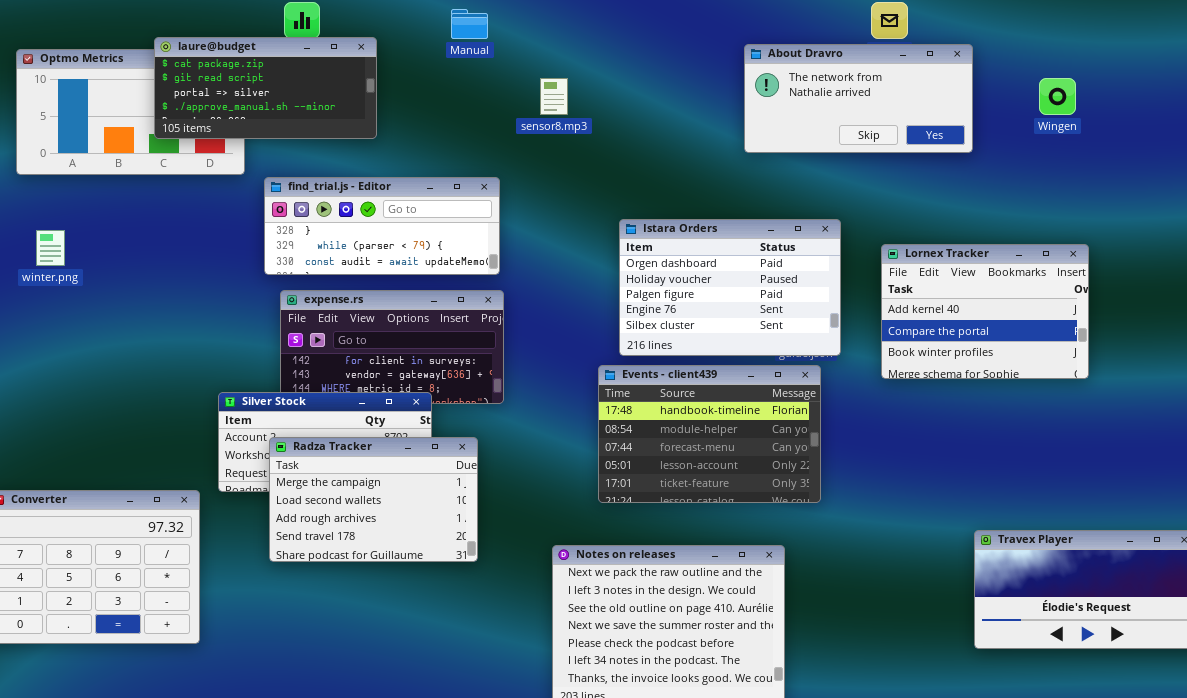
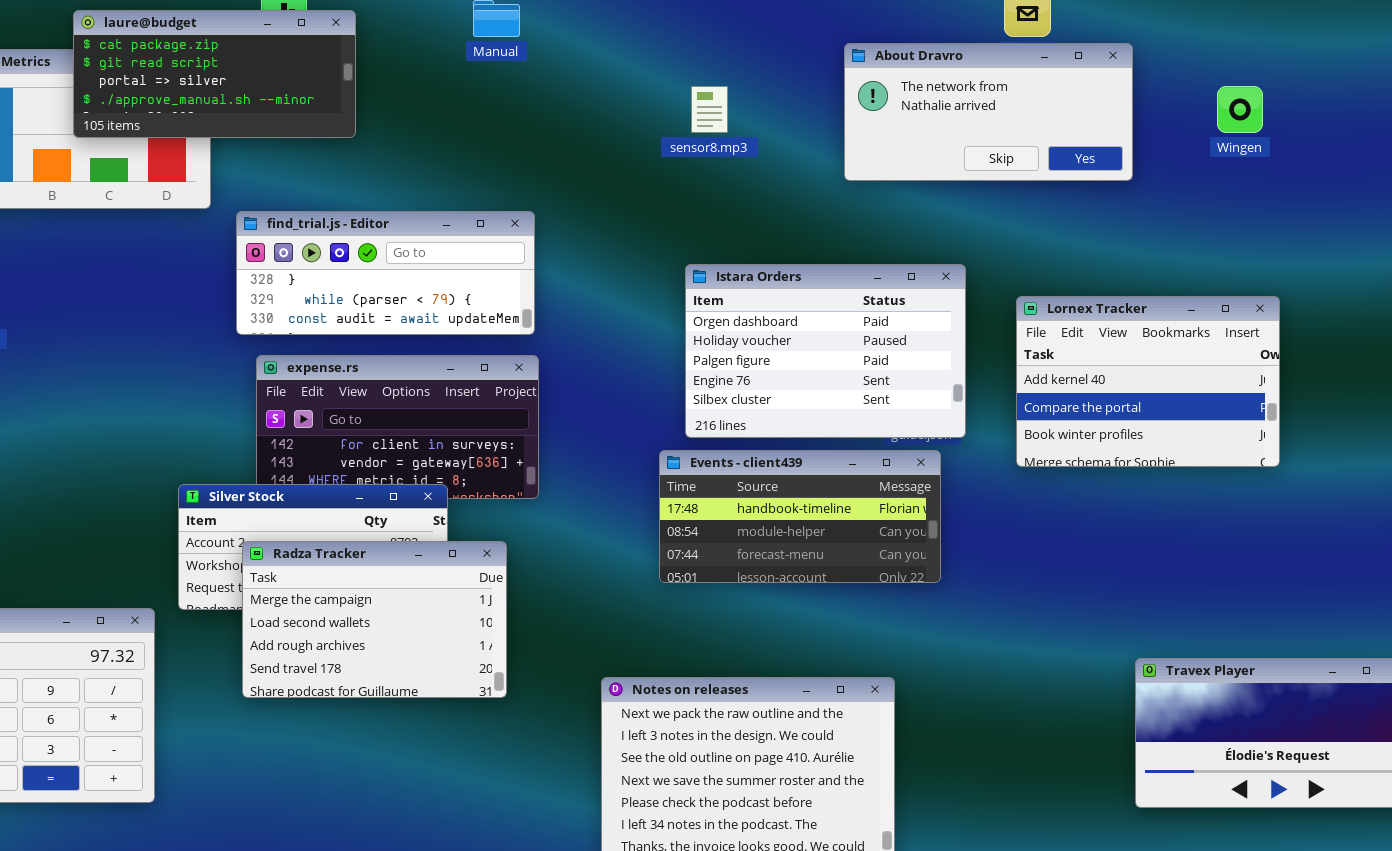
laure@budget: [154,37,377,139] -> [73,10,356,138], moved
sensor8.mp3: [540,78,568,115] -> [691,86,728,133], moved
Events - client439: [598,365,821,503] -> [659,450,941,583], resized

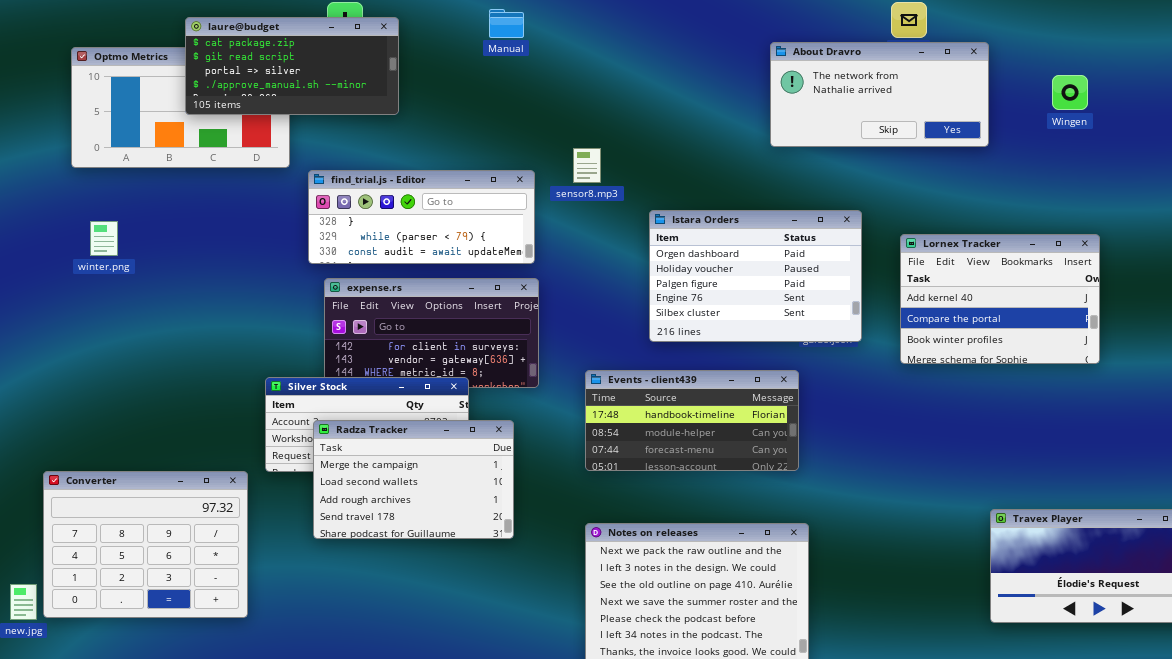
sensor8.mp3: [691,86,728,133] -> [573,148,601,183], moved
Events - client439: [659,450,941,583] -> [585,370,799,471], moved

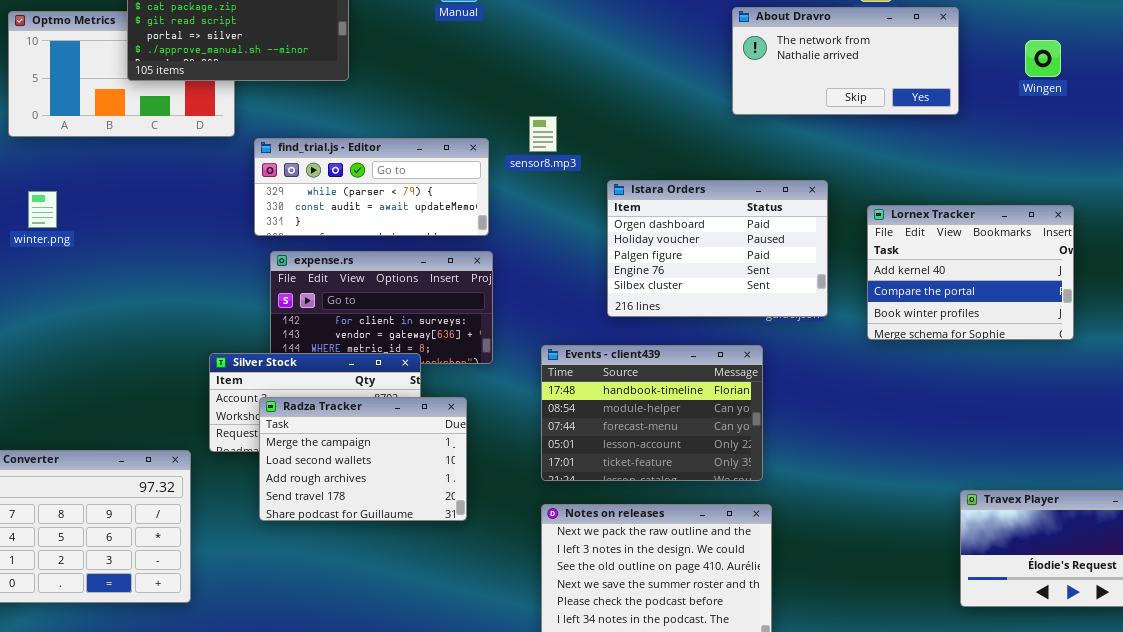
find_trial.js - Editor: [308,170,535,264] -> [254,138,489,236], scrolled down 1 row
Events - client439: [585,370,799,471] -> [541,345,763,481], resized

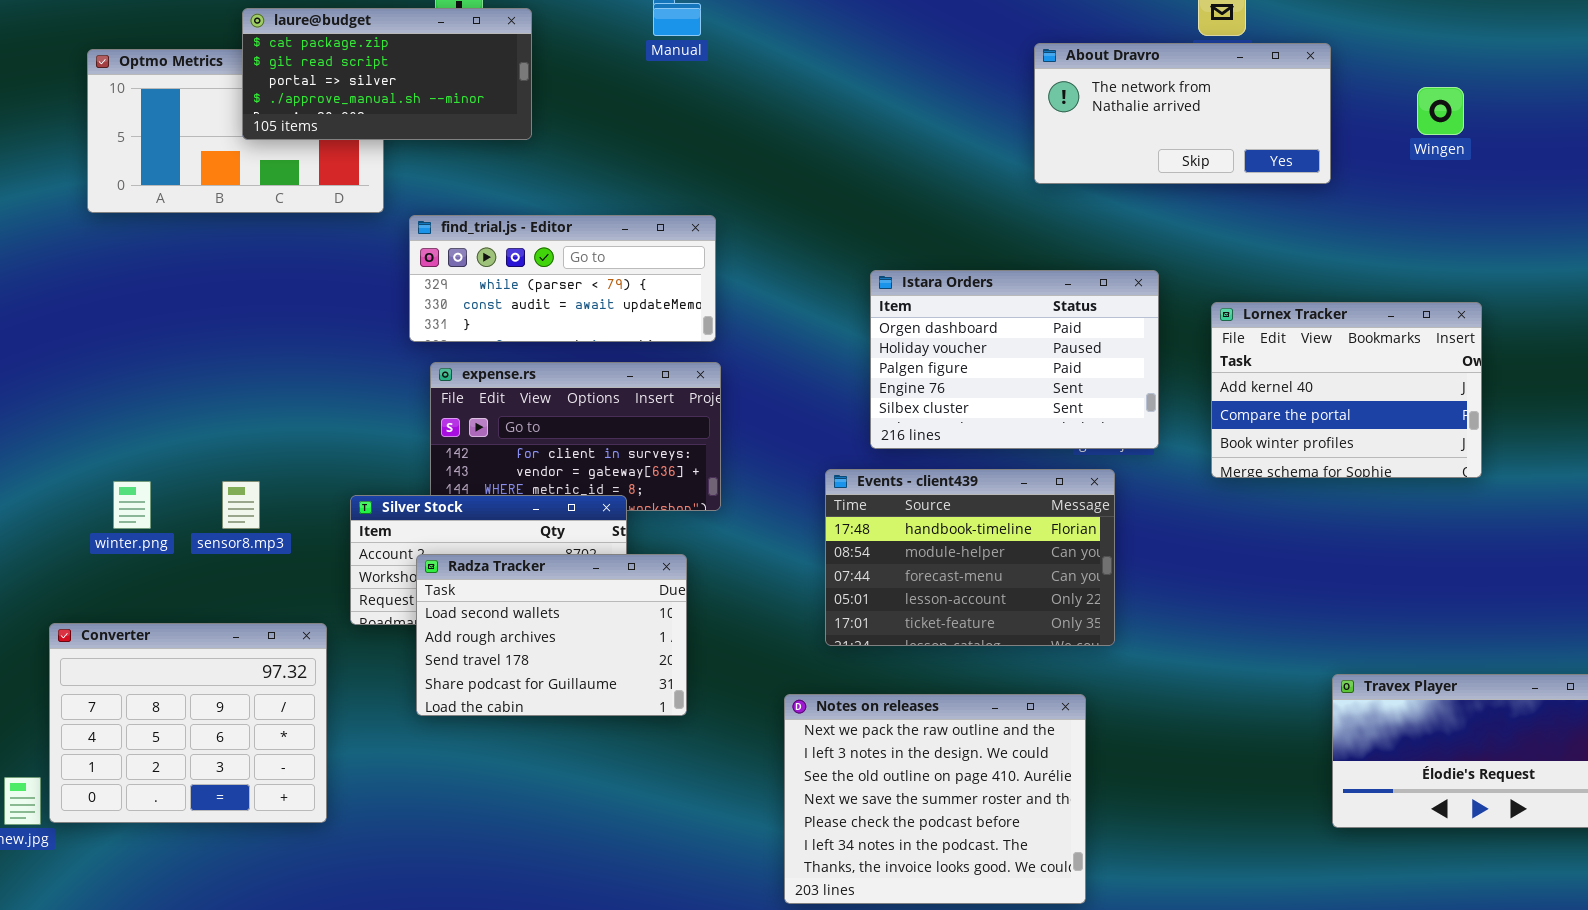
sensor8.mp3: [529,116,557,152] -> [222,481,260,529], moved
winter.png: [28,191,57,228] -> [113,481,151,529], moved
Events - client439: [541,345,763,481] -> [825,469,1115,646], moved
Radza Tracker: [259,397,467,521] -> [416,554,687,716], scrolled down 1 row

